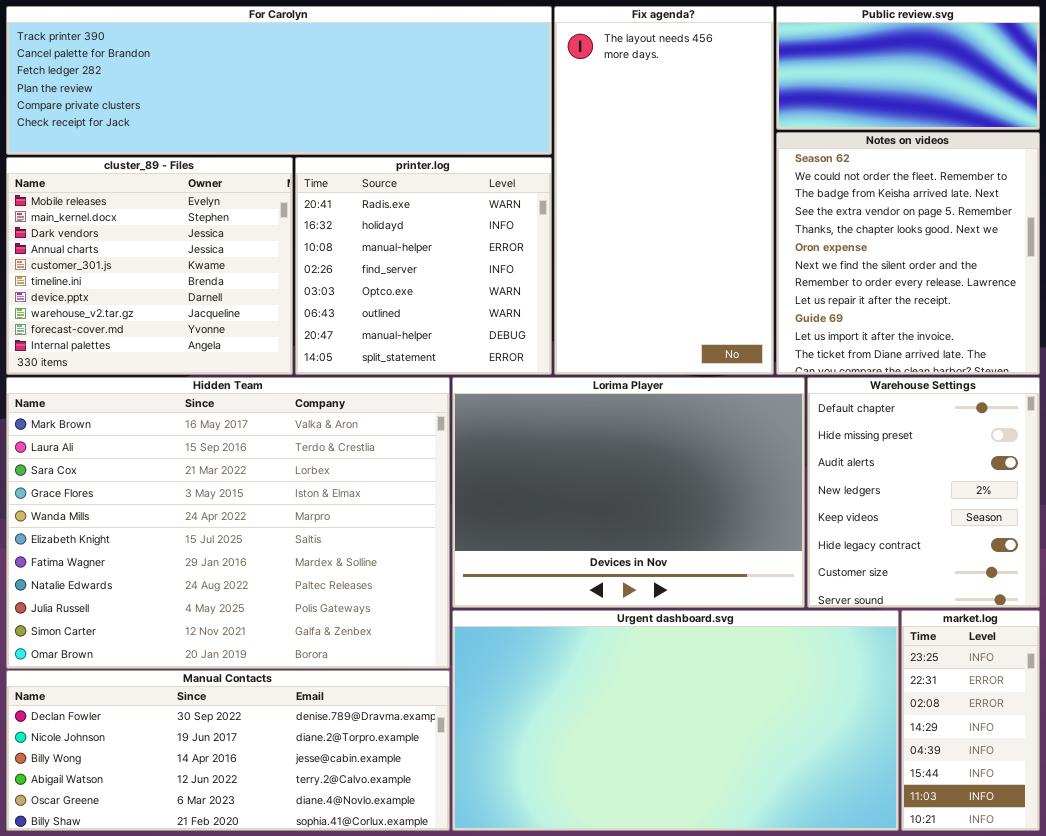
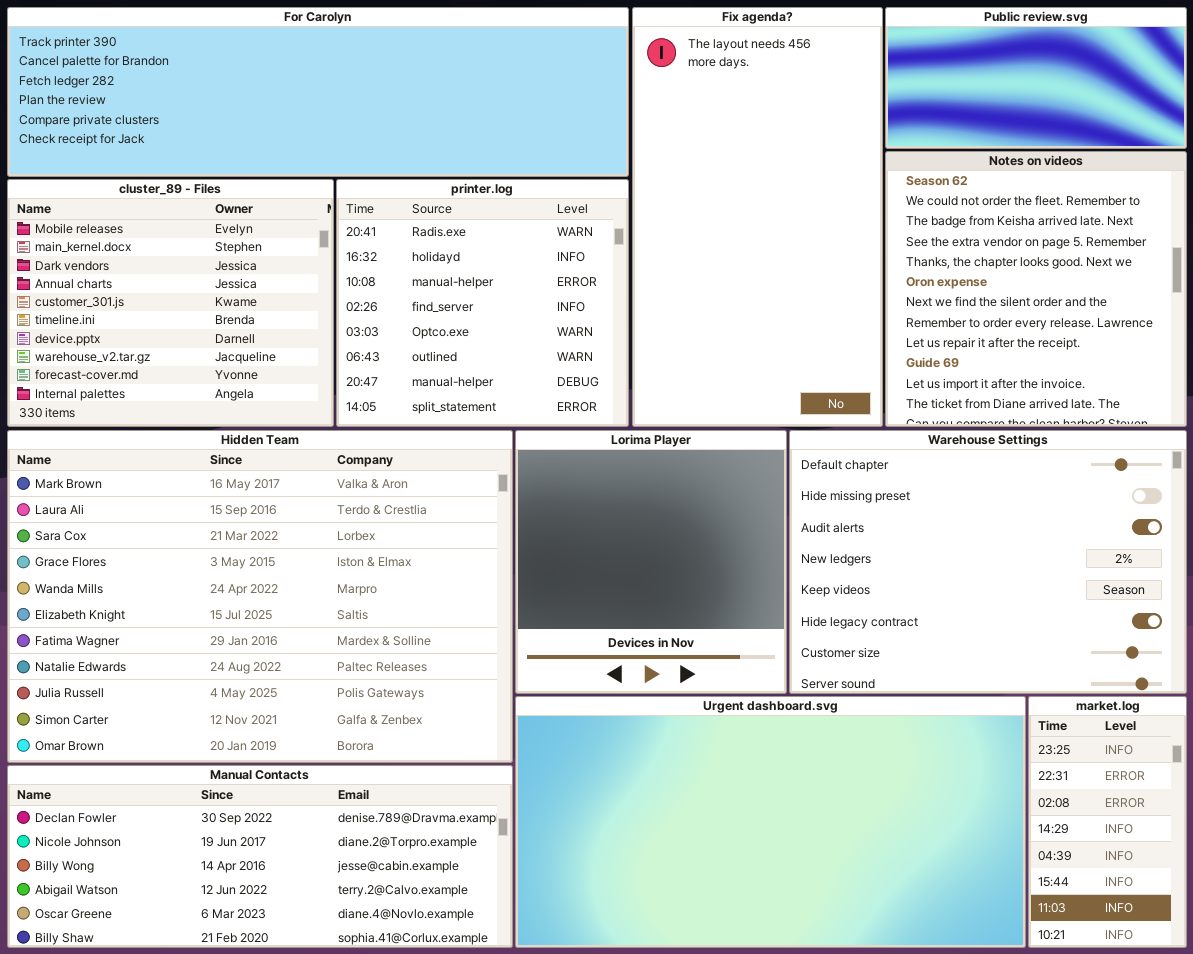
Lorima Player: [452,377,805,608] -> [515,430,787,694], resized
Warehouse Settings: [807,377,1040,608] -> [789,430,1187,694], resized

